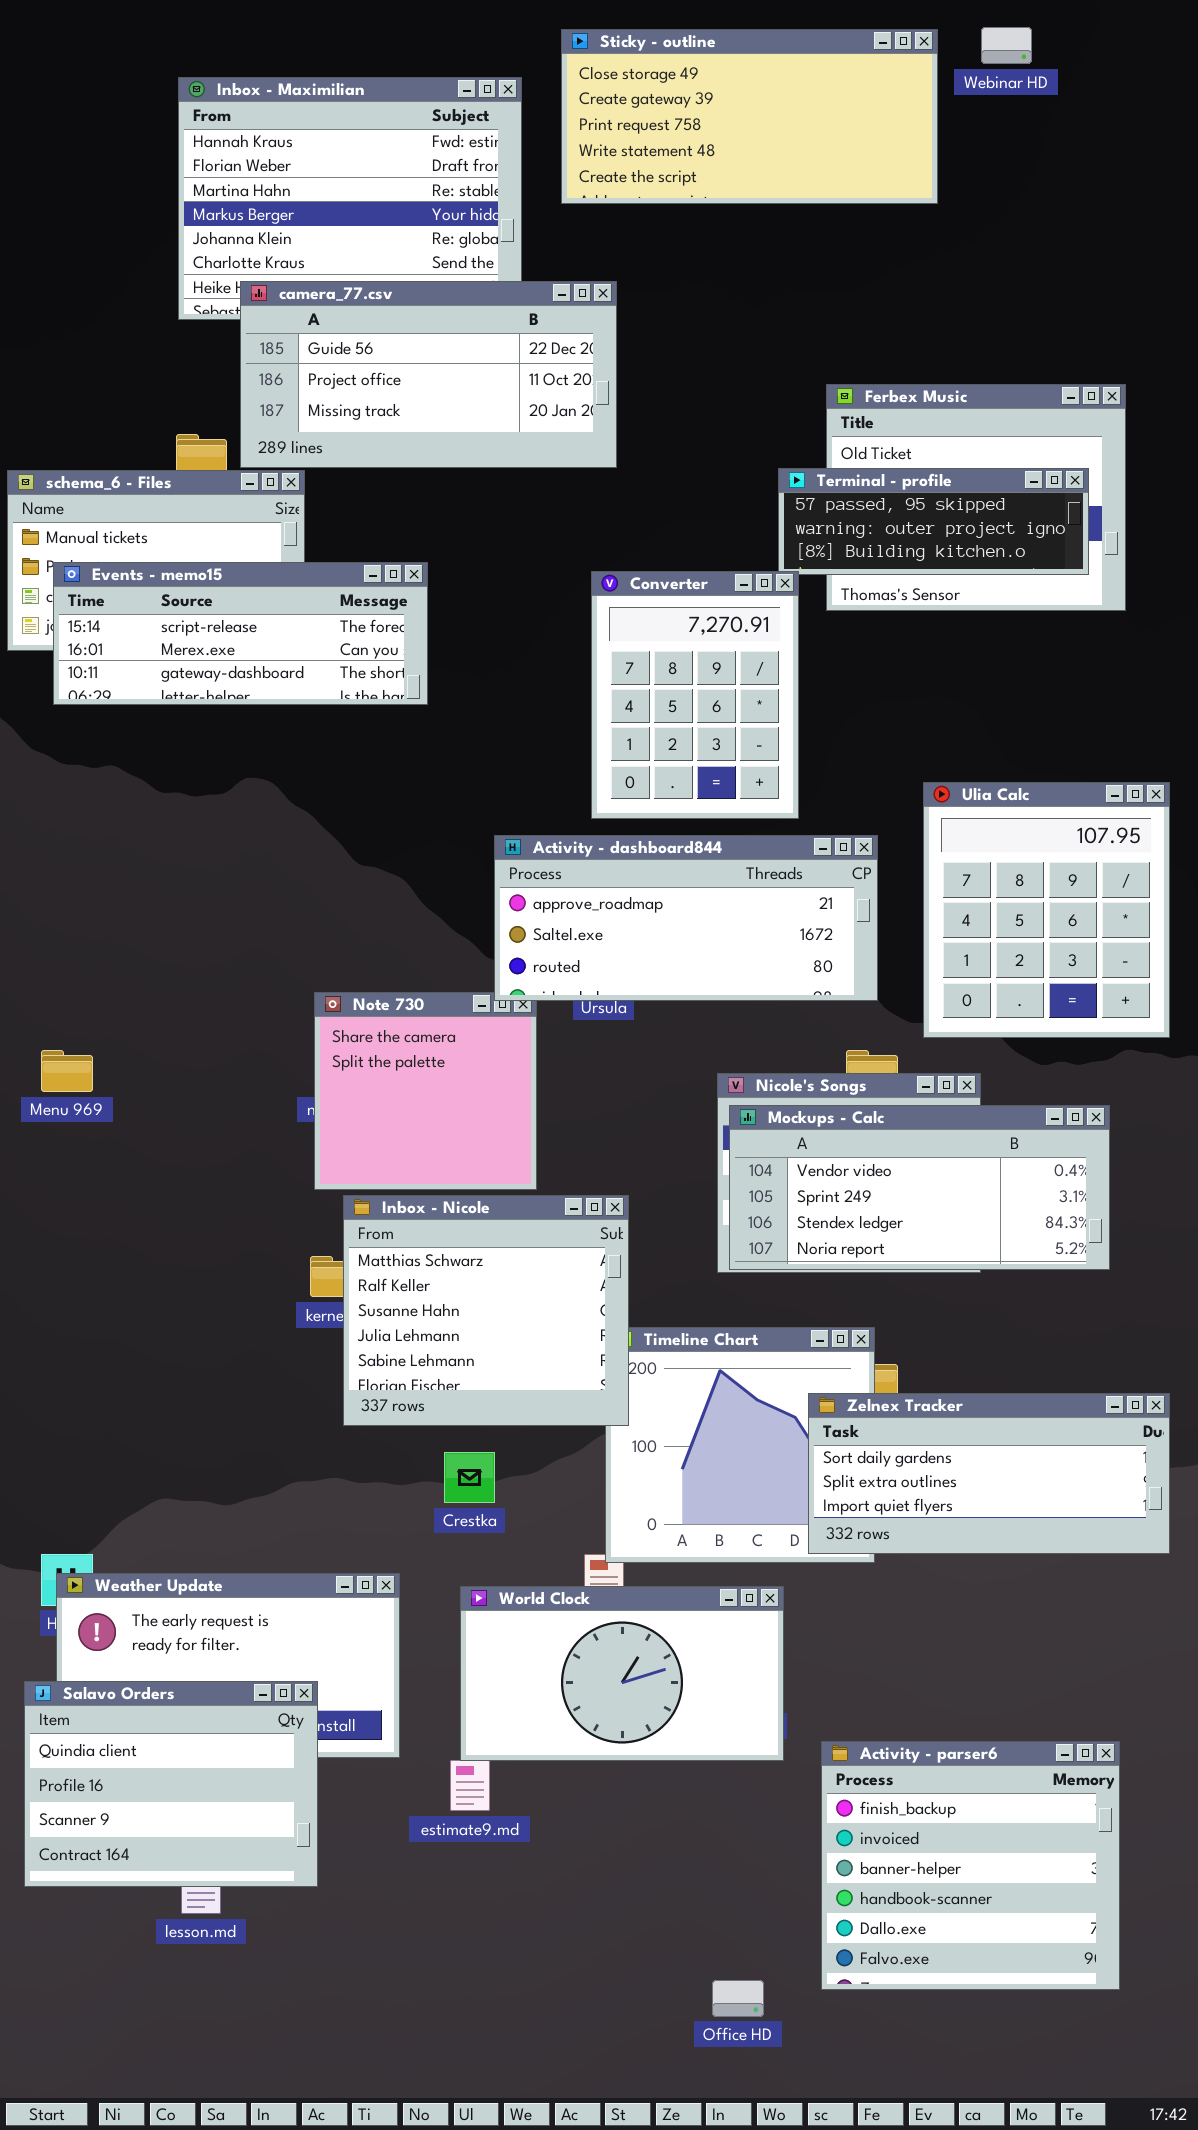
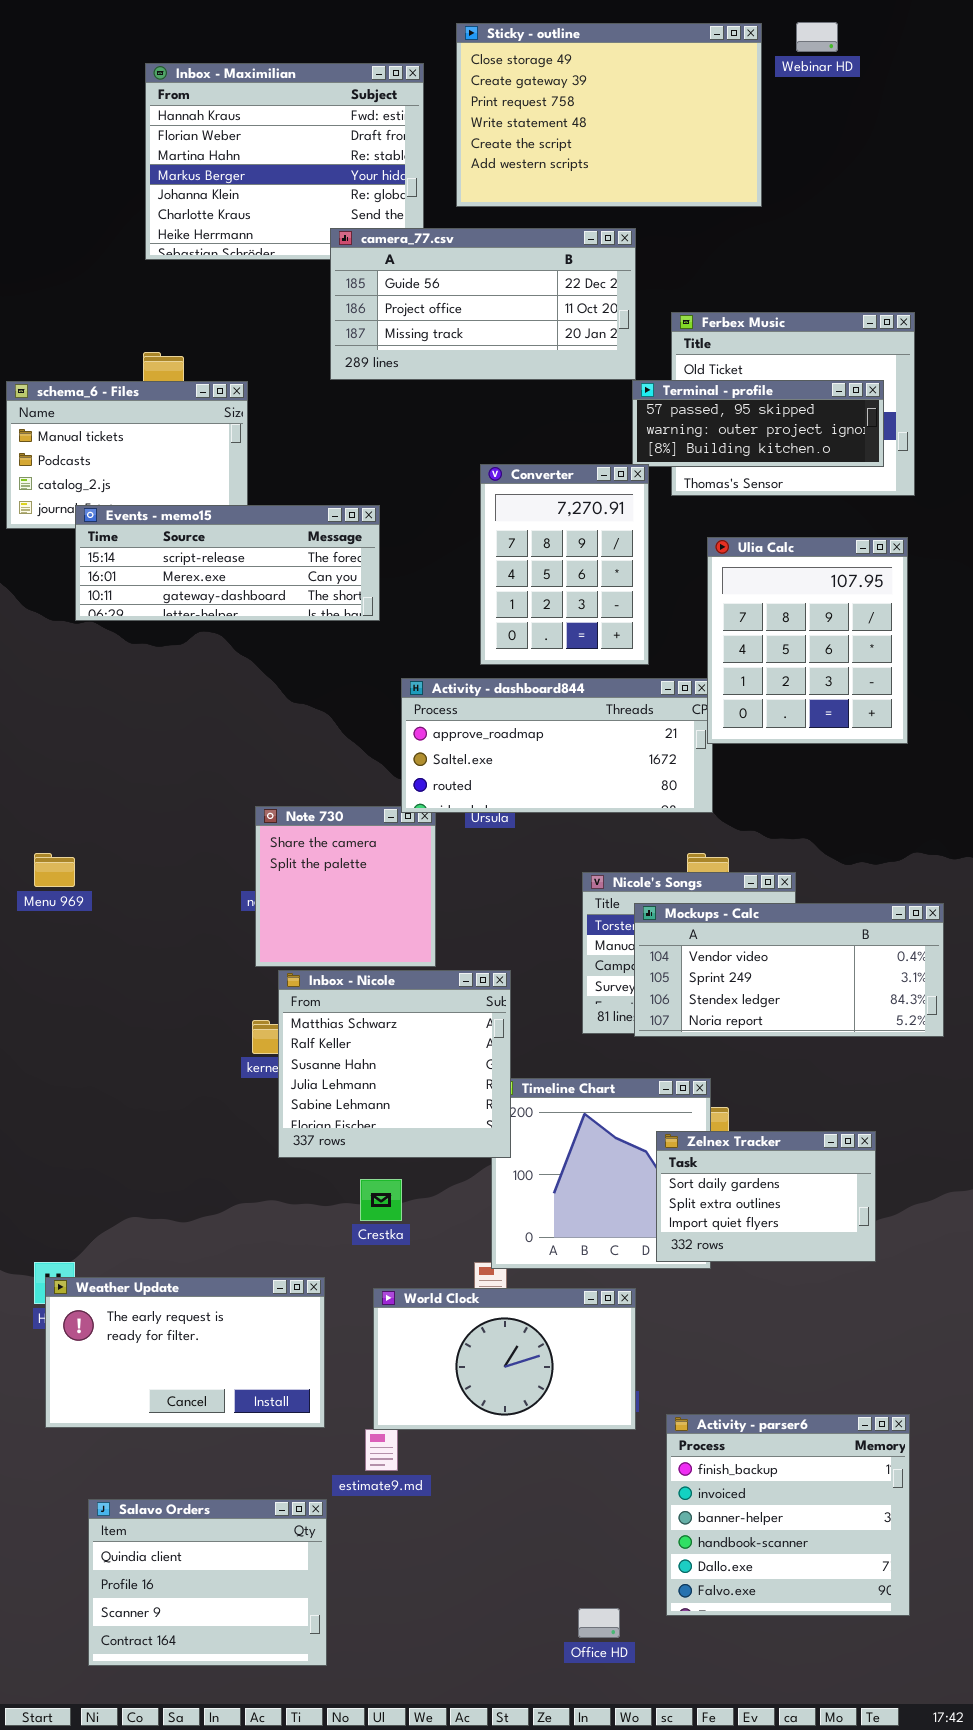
Sticky - outline: [561,29,938,204] -> [456,23,762,207], resized
camera_77.csv: [240,281,617,468] -> [330,228,636,380], moved
Events - memo15: [53,562,428,705] -> [75,505,380,621], moved
Ulia Calc: [923,782,1170,1038] -> [707,537,908,744], moved
Mockups - Calc: [729,1105,1110,1270] -> [634,903,944,1037], moved
Zelnex Tracker: [808,1393,1170,1554] -> [656,1131,876,1262], resized
Salavo Orders: [24,1681,318,1887] -> [88,1499,327,1666], moved

